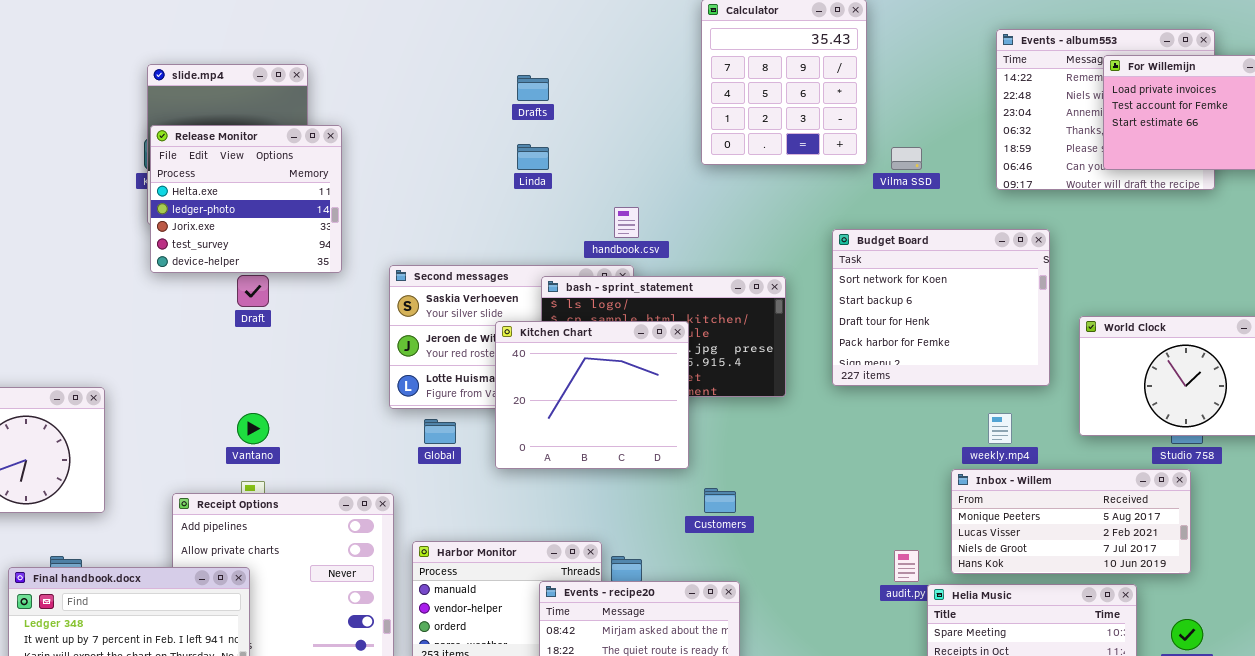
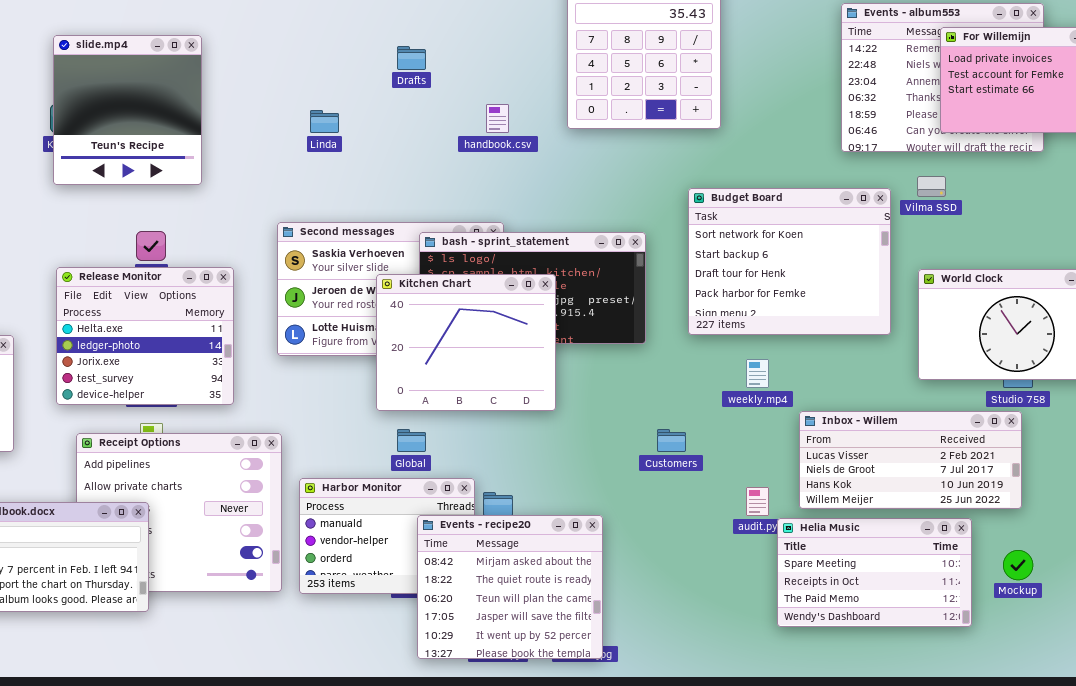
Release Monitor: [150,125,342,273] -> [56,267,234,405], moved
Linda: [517,144,549,170] -> [310,110,339,133], moved
Vilma SSD: [891,147,922,170] -> [917,176,946,197], moved
handbook.csv: [614,207,639,238] -> [486,104,509,133], moved
weekly.mp4: [988,413,1012,444] -> [746,359,769,388], moved
Global: [424,419,456,444] -> [397,429,426,452], moved
Inbox - Willem: [951,469,1191,574] -> [799,411,1022,509], scrolled down 1 row
Customers: [704,488,736,513] -> [657,429,686,452], moved

